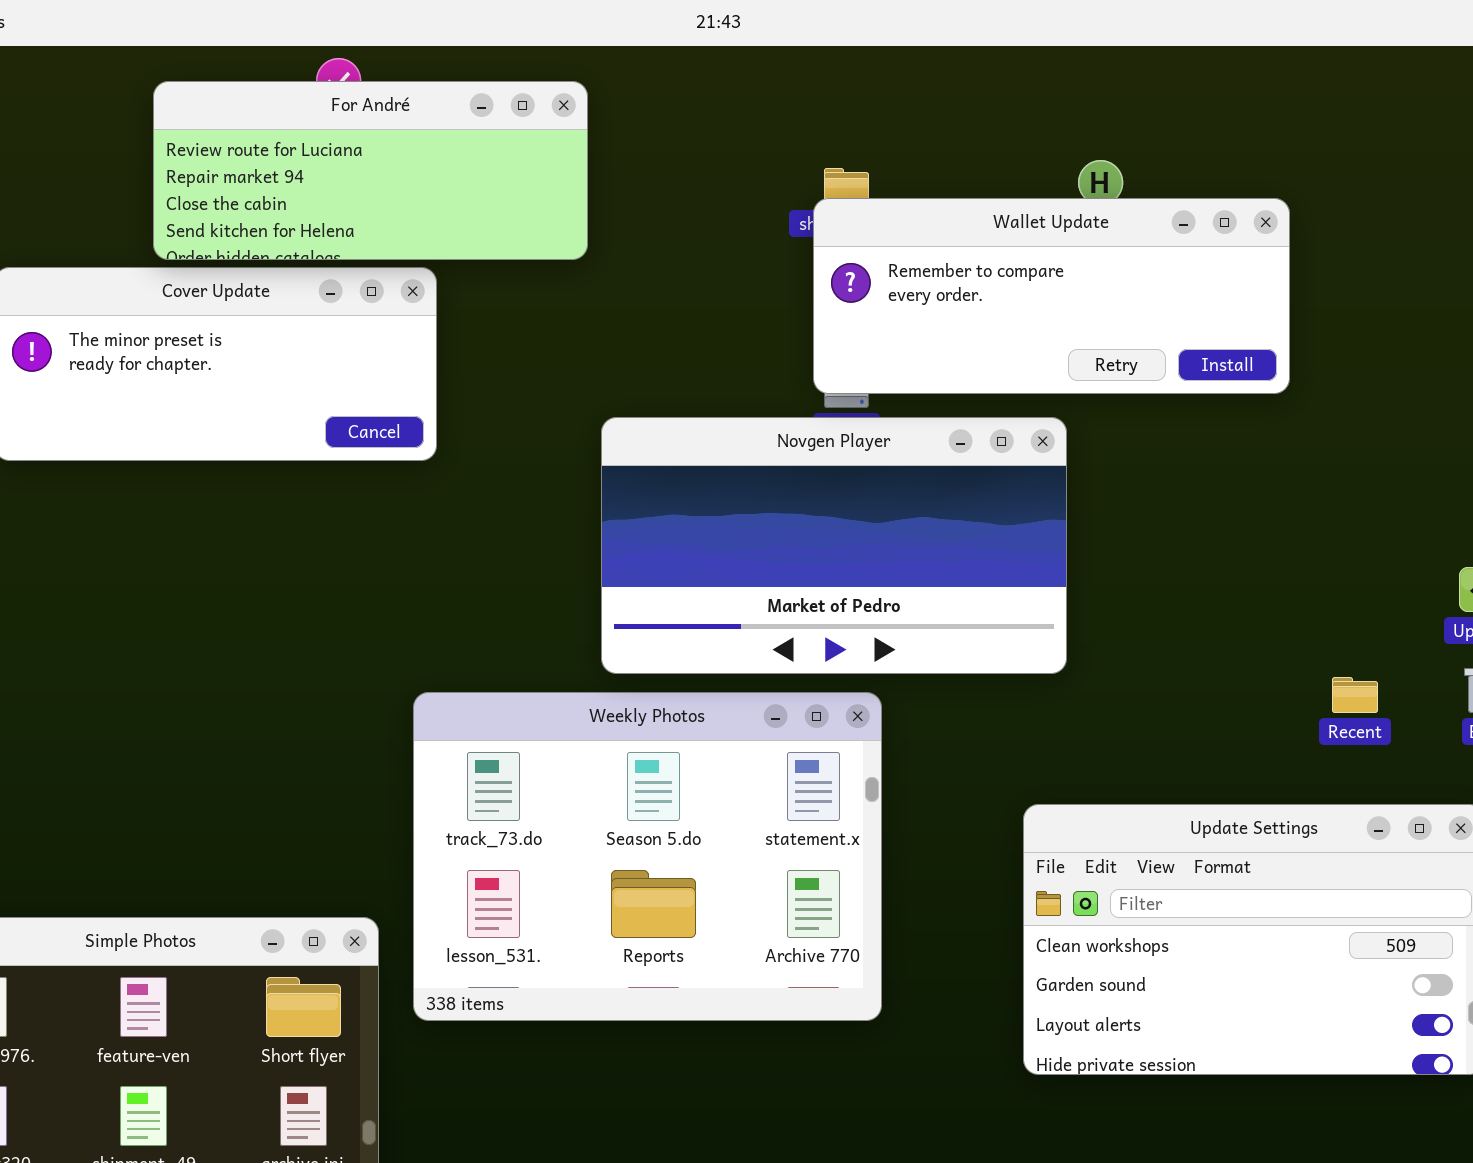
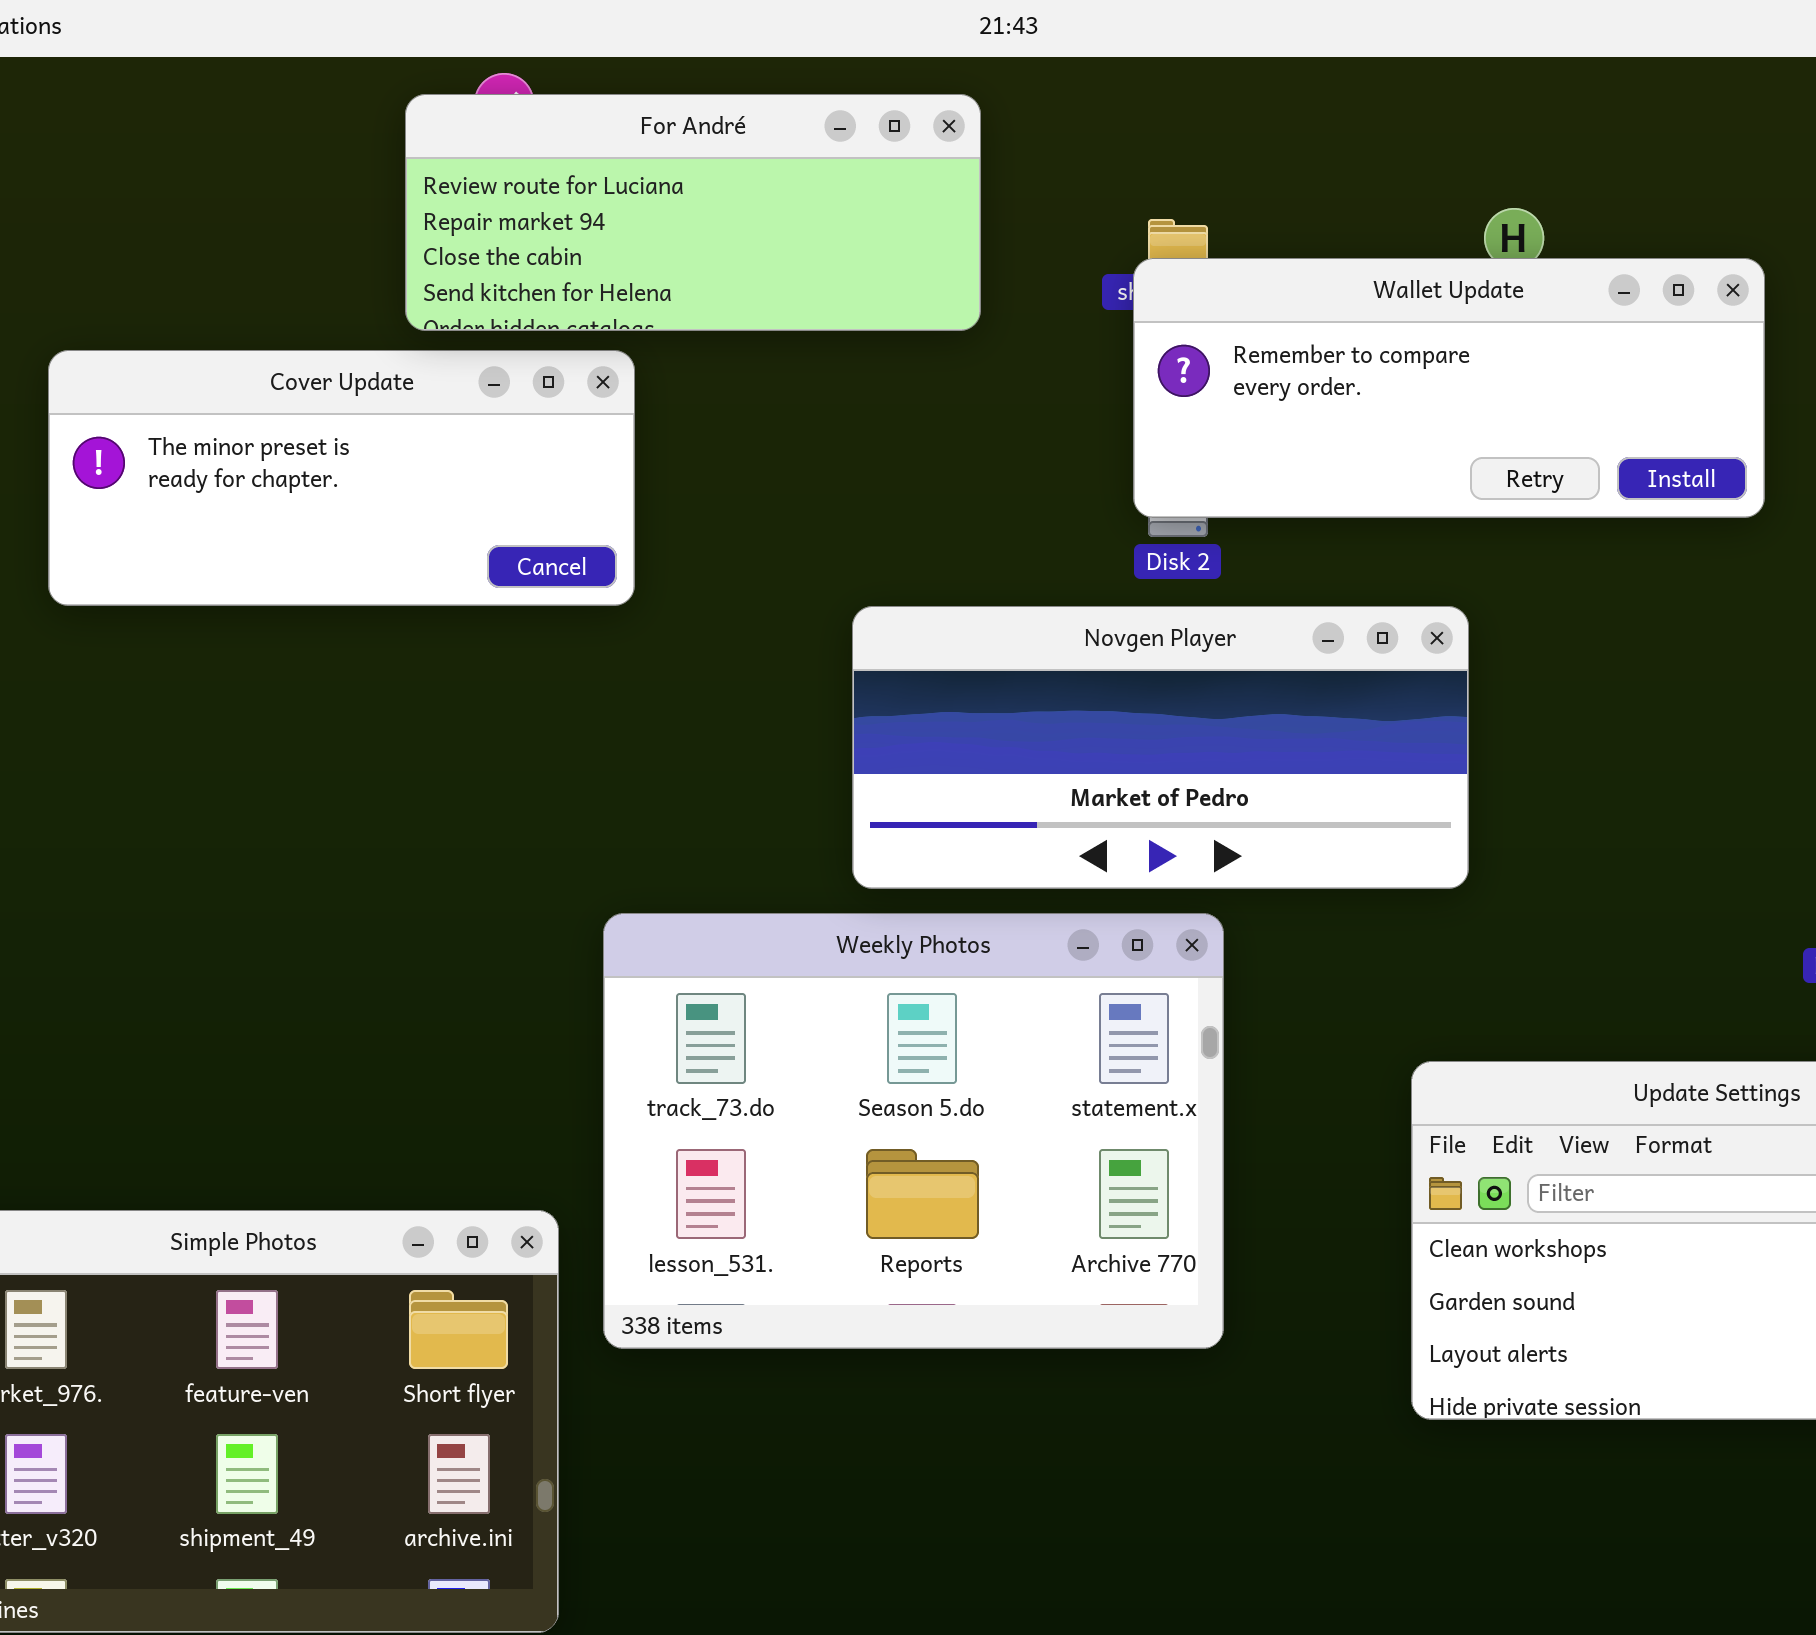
For André: [153,81,588,260] -> [405,94,981,331], moved
Novgen Player: [601,417,1067,674] -> [852,606,1469,889], resized

